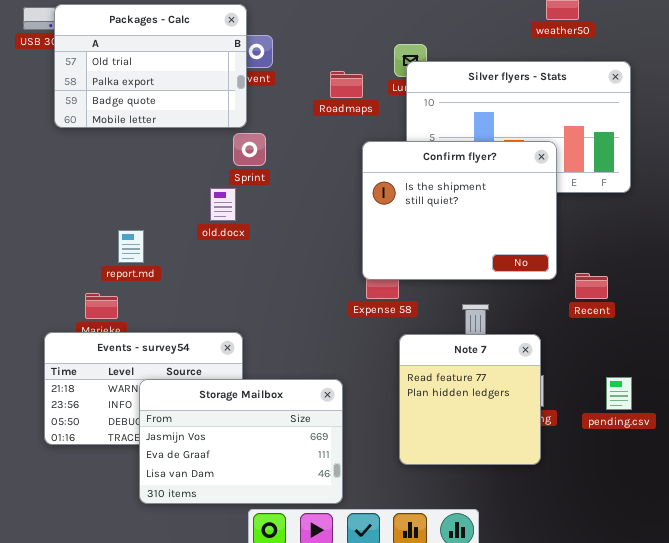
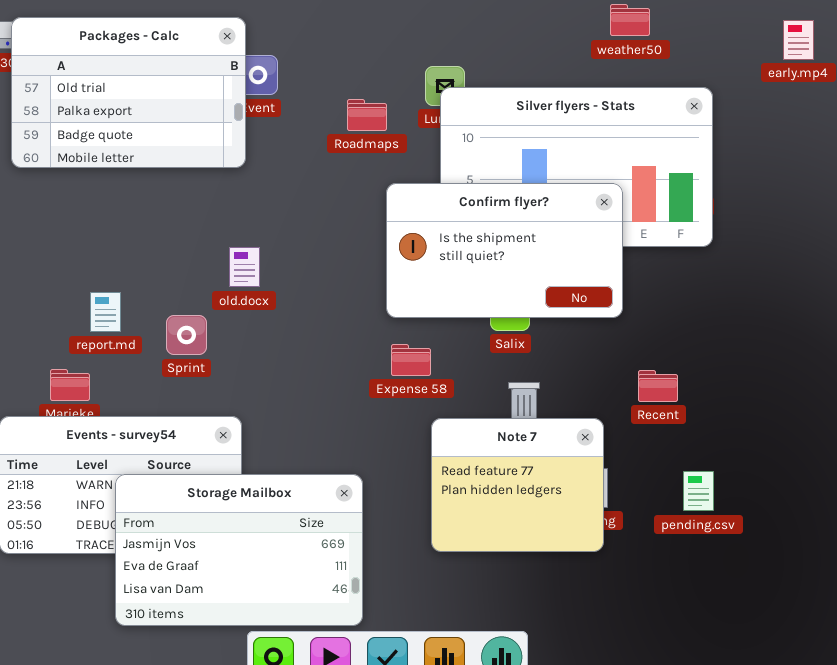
Sprint: [233,133,266,166] -> [166,315,207,355], moved
Confirm flyer?: [362,141,557,280] -> [386,183,623,318], resized
old.docx: [210,188,236,221] -> [229,247,260,287], moved
Recent: [575,273,608,299] -> [638,370,678,402], moved
Note 7: [399,334,541,465] -> [431,418,604,552], resized

